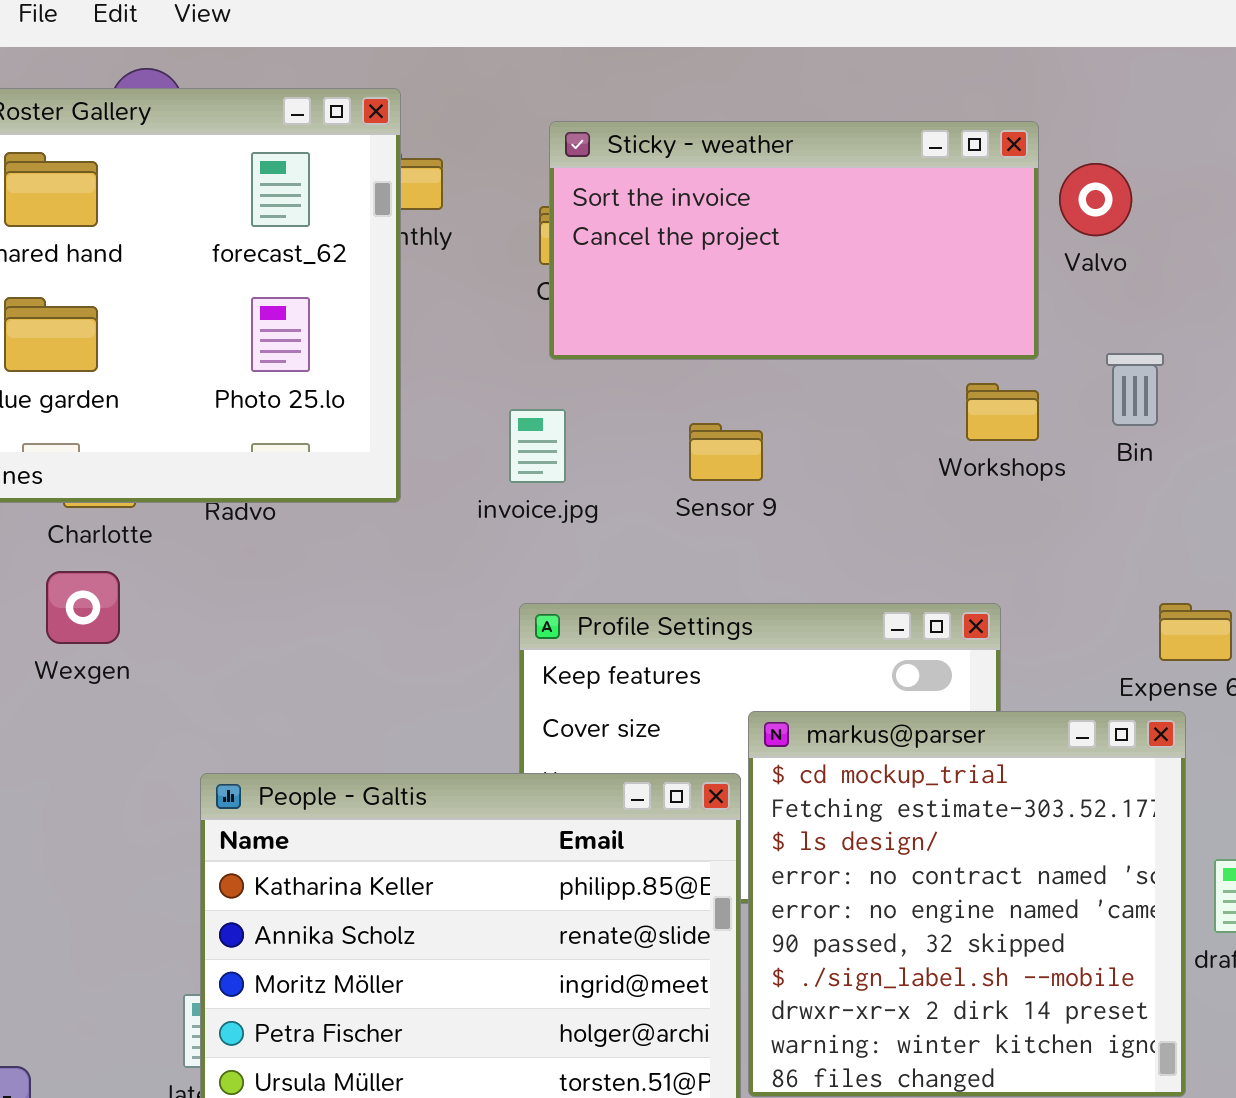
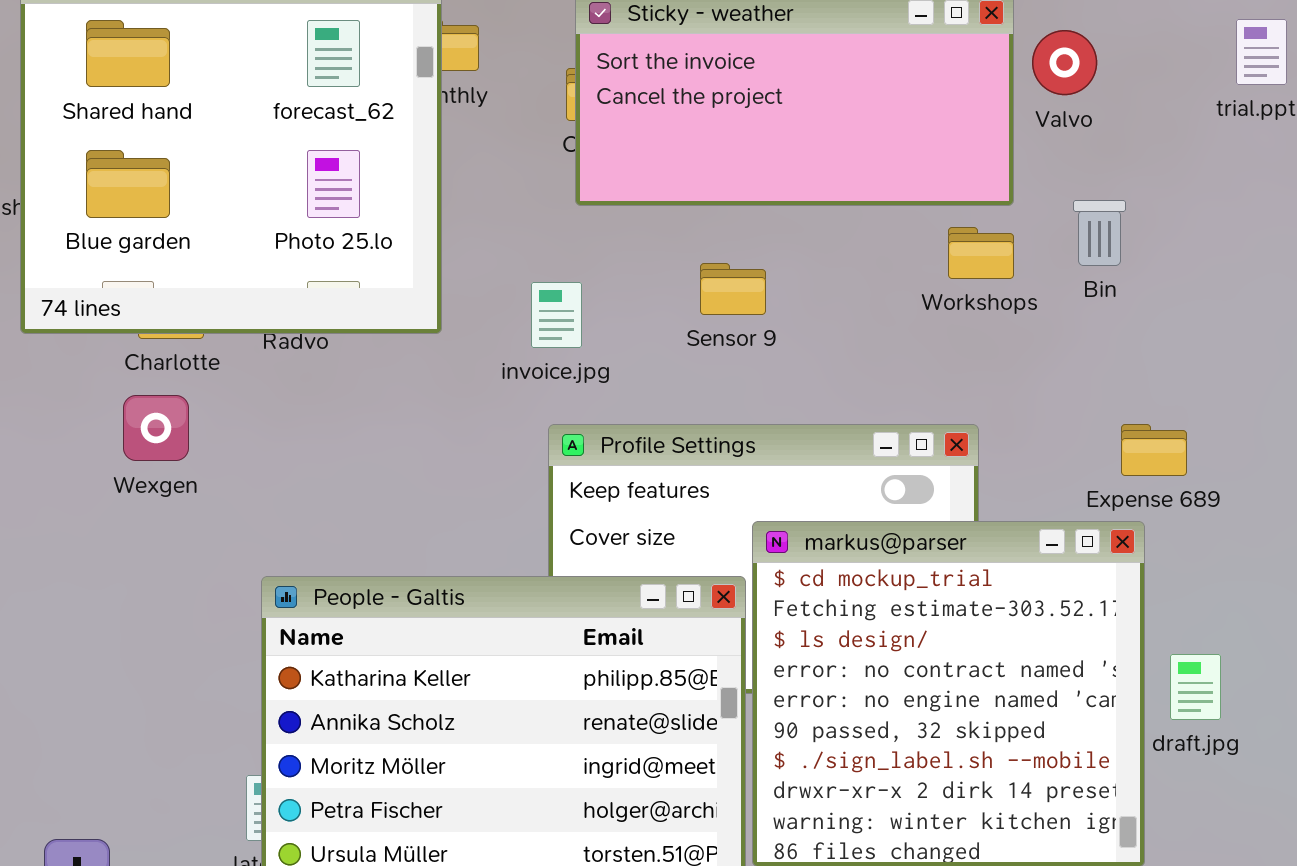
invoice.jpg: [509,409,566,483] -> [531,282,582,348], moved

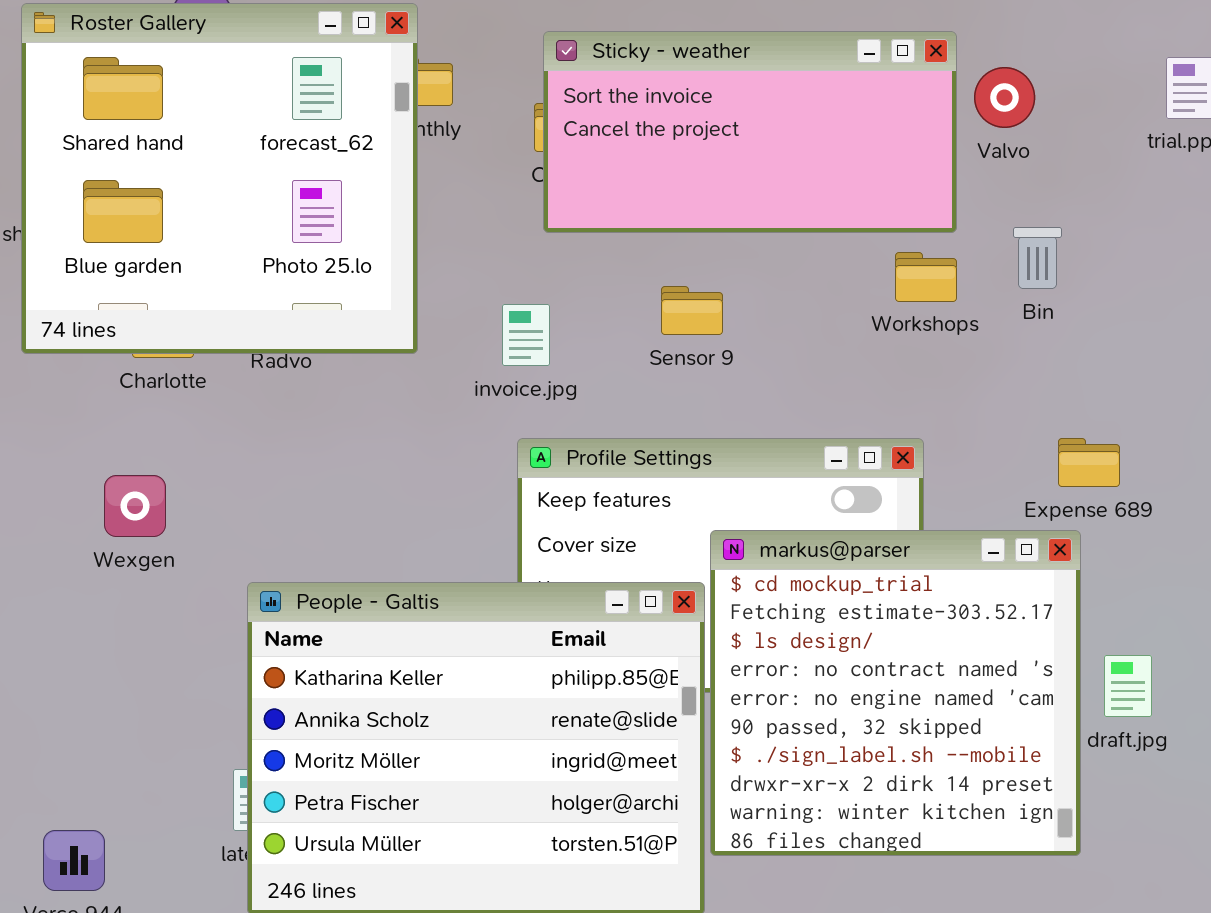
Wexgen: [123,395,189,461] -> [104,475,166,537], moved

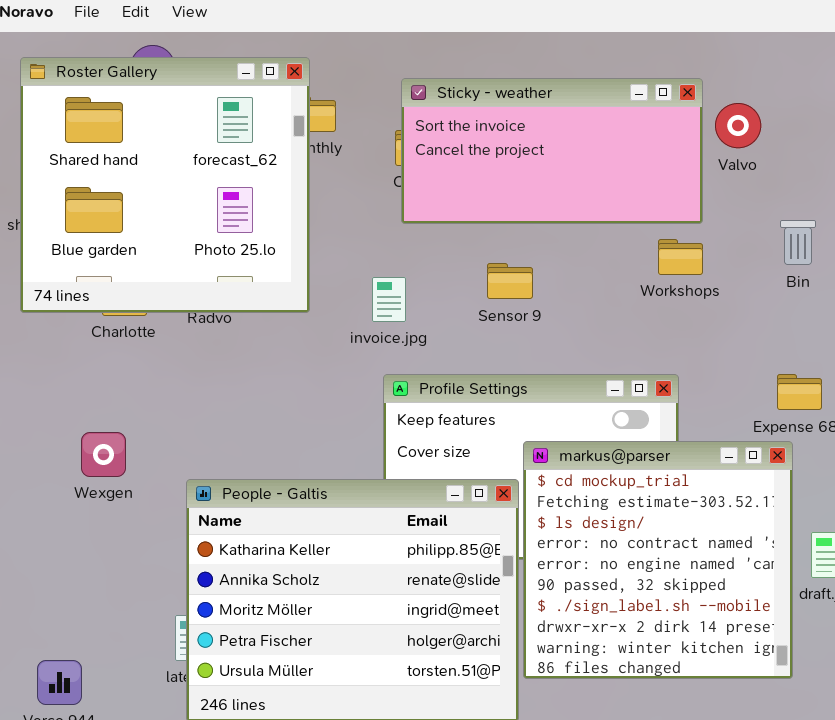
Bin: [1013,227,1062,289] -> [780,220,816,265], moved
Wexgen: [104,475,166,537] -> [81,432,126,477], moved

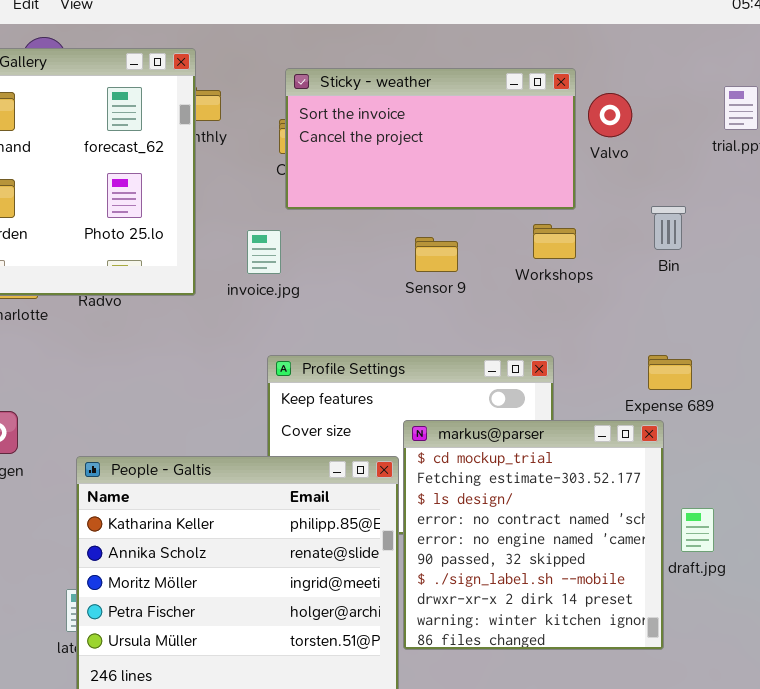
Sensor 9: [487,263,533,299] -> [415,237,458,272], moved
invoice.jpg: [372,277,406,322] -> [247,230,281,274], moved

